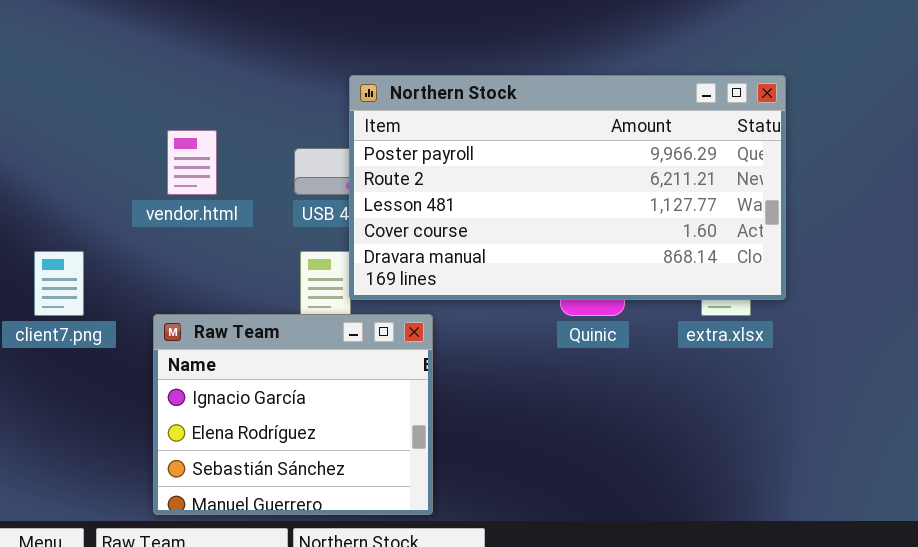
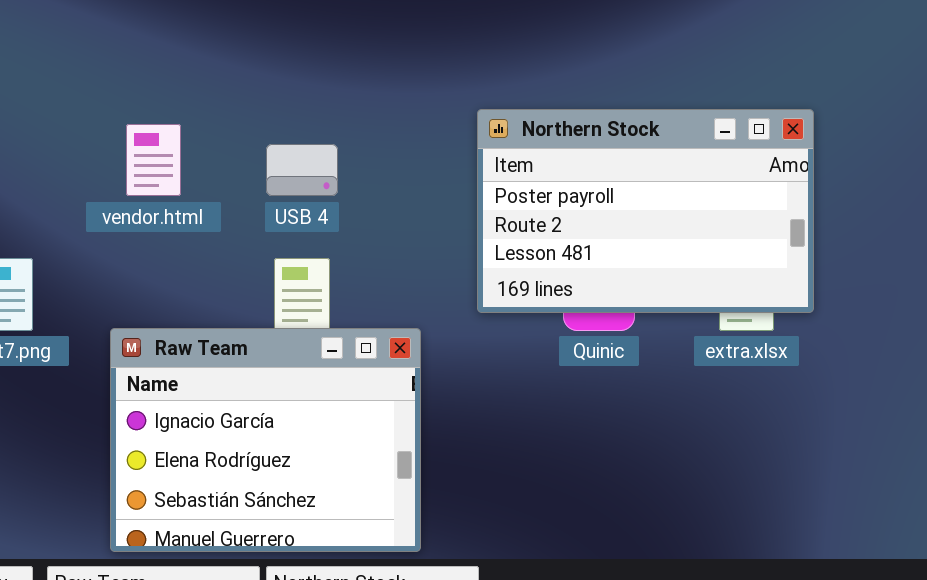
Northern Stock: [349,75,786,300] -> [477,109,814,313], resized

